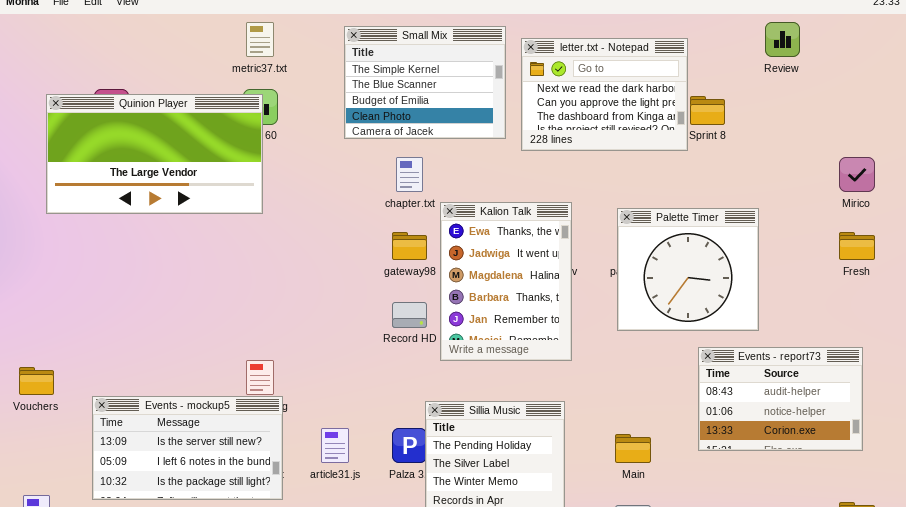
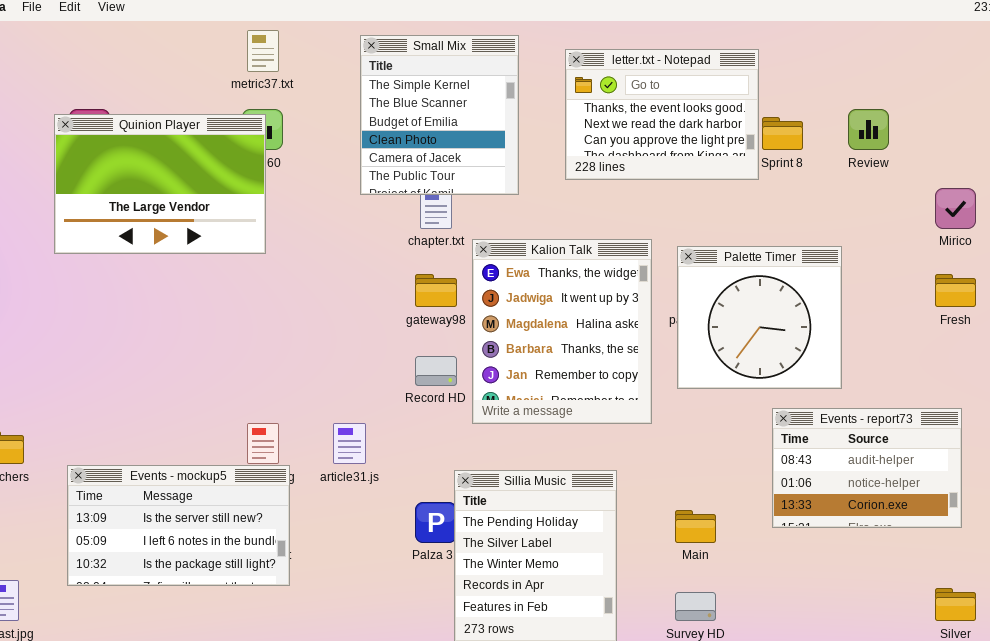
Review: [765,22,800,57] -> [848,109,889,150], moved
Small Mix: [344,26,506,139] -> [360,35,519,195], resized
letter.txt - Notepad: [521,38,688,151] -> [565,49,759,180], scrolled up 1 row
Quinion Player: [46,94,263,214] -> [54,114,266,254], resized
Kalion Talk: [440,202,572,361] -> [472,239,652,424], resized
article31.js: [321,428,349,463] -> [333,423,366,464], moved

